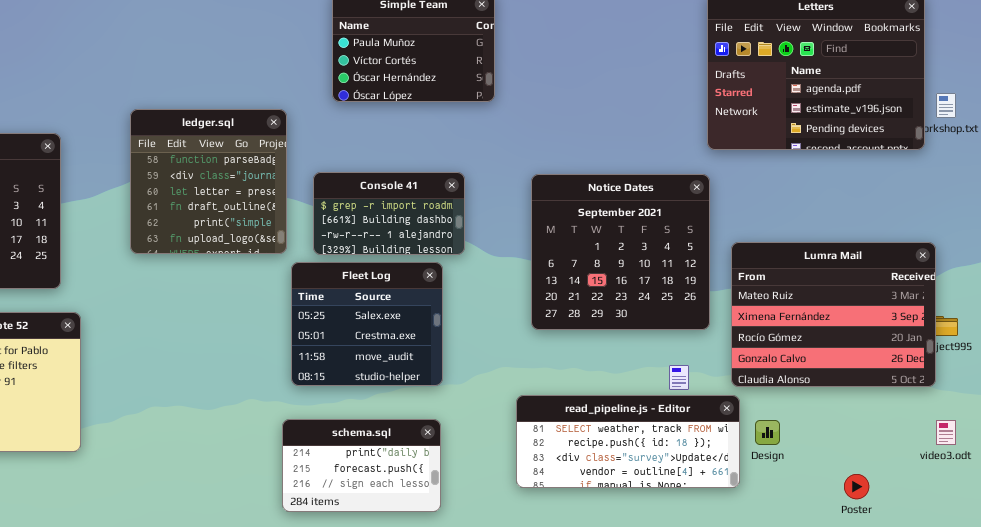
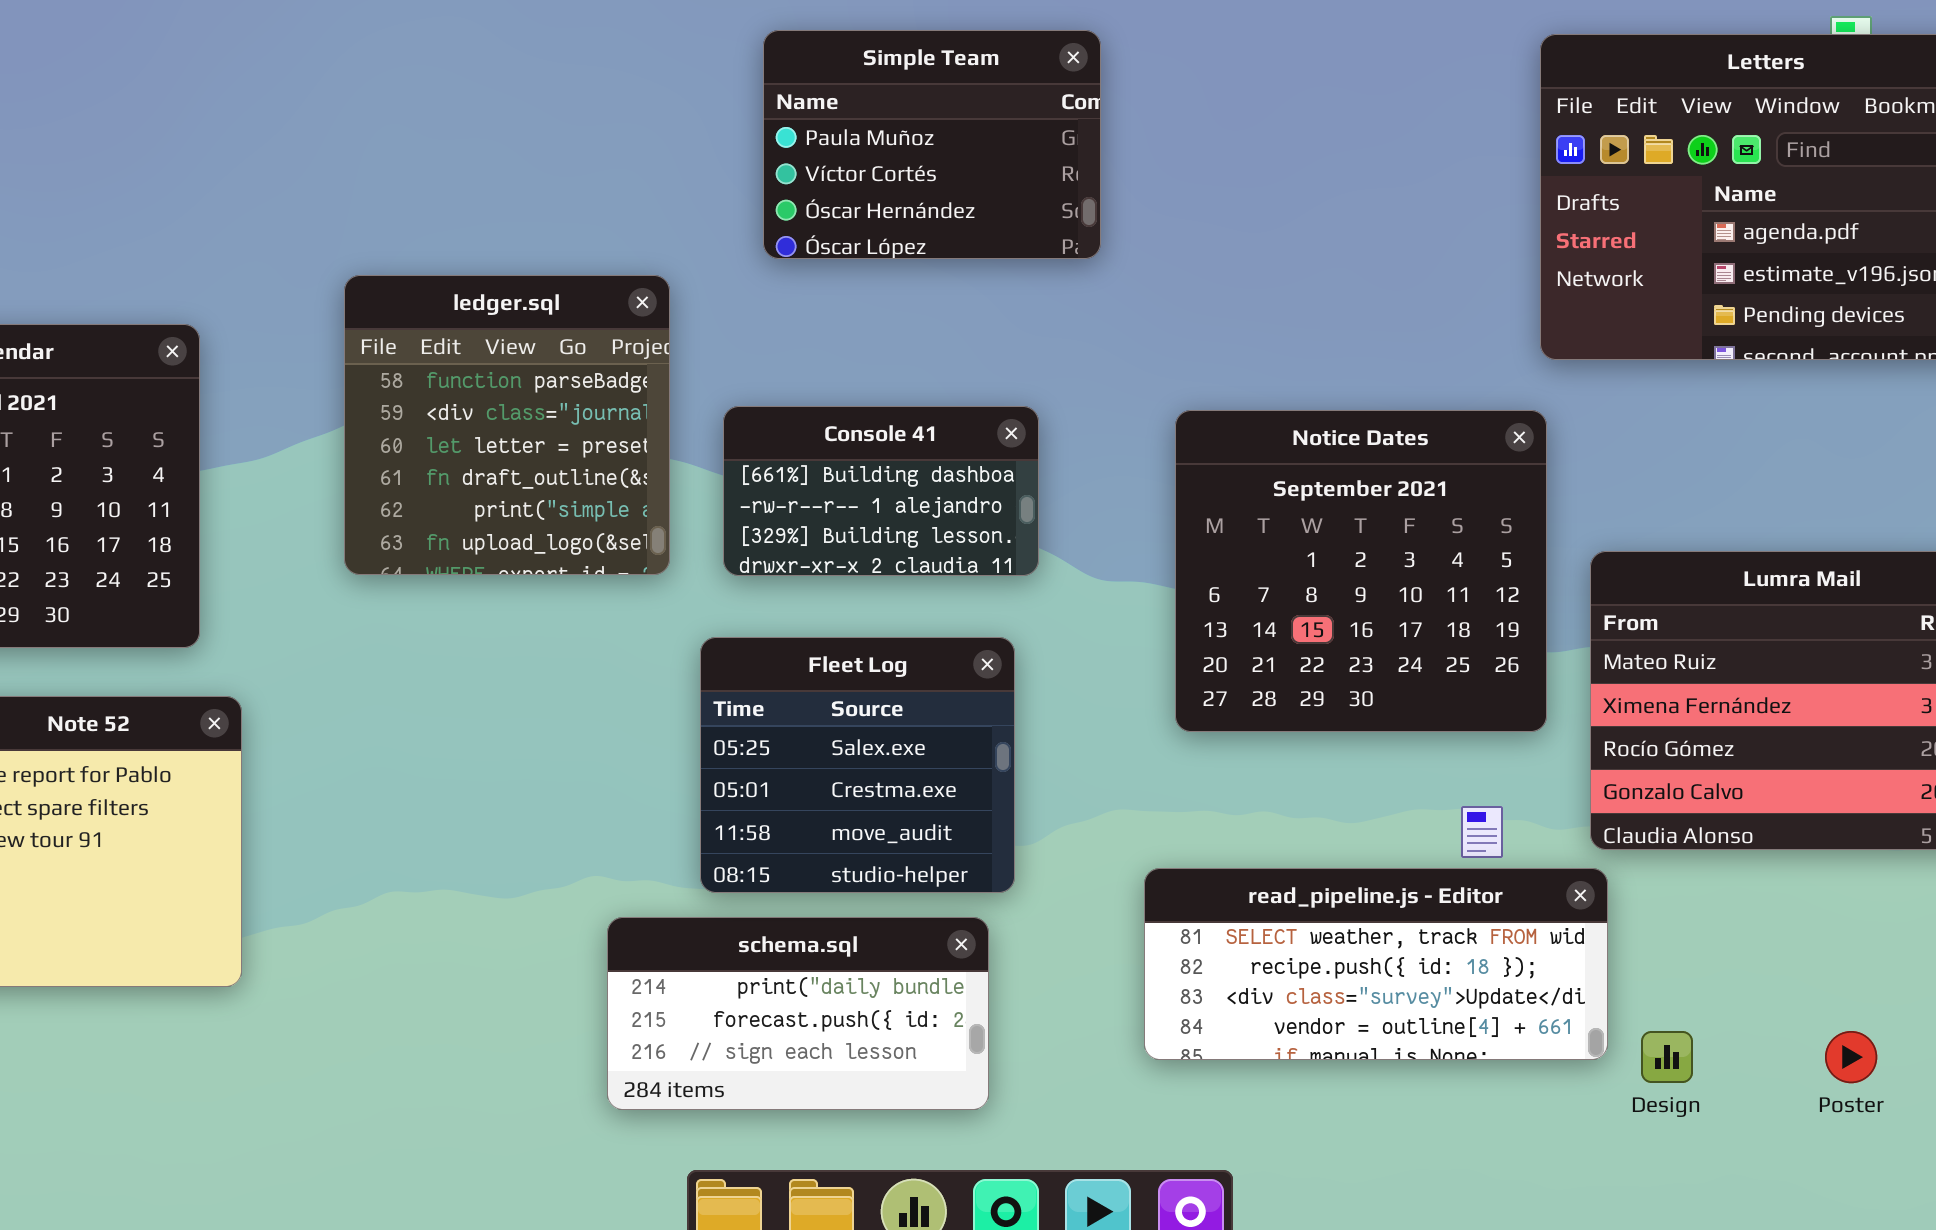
Console 41: [313,172,465,255] -> [723,406,1039,576], scrolled down 1 row
Fleet Log: [291,262,443,386] -> [700,637,1015,893], moved
schema.sql: [282,419,441,512] -> [607,917,989,1110], resized
Design: [755,420,780,445] -> [1641,1031,1693,1083], moved

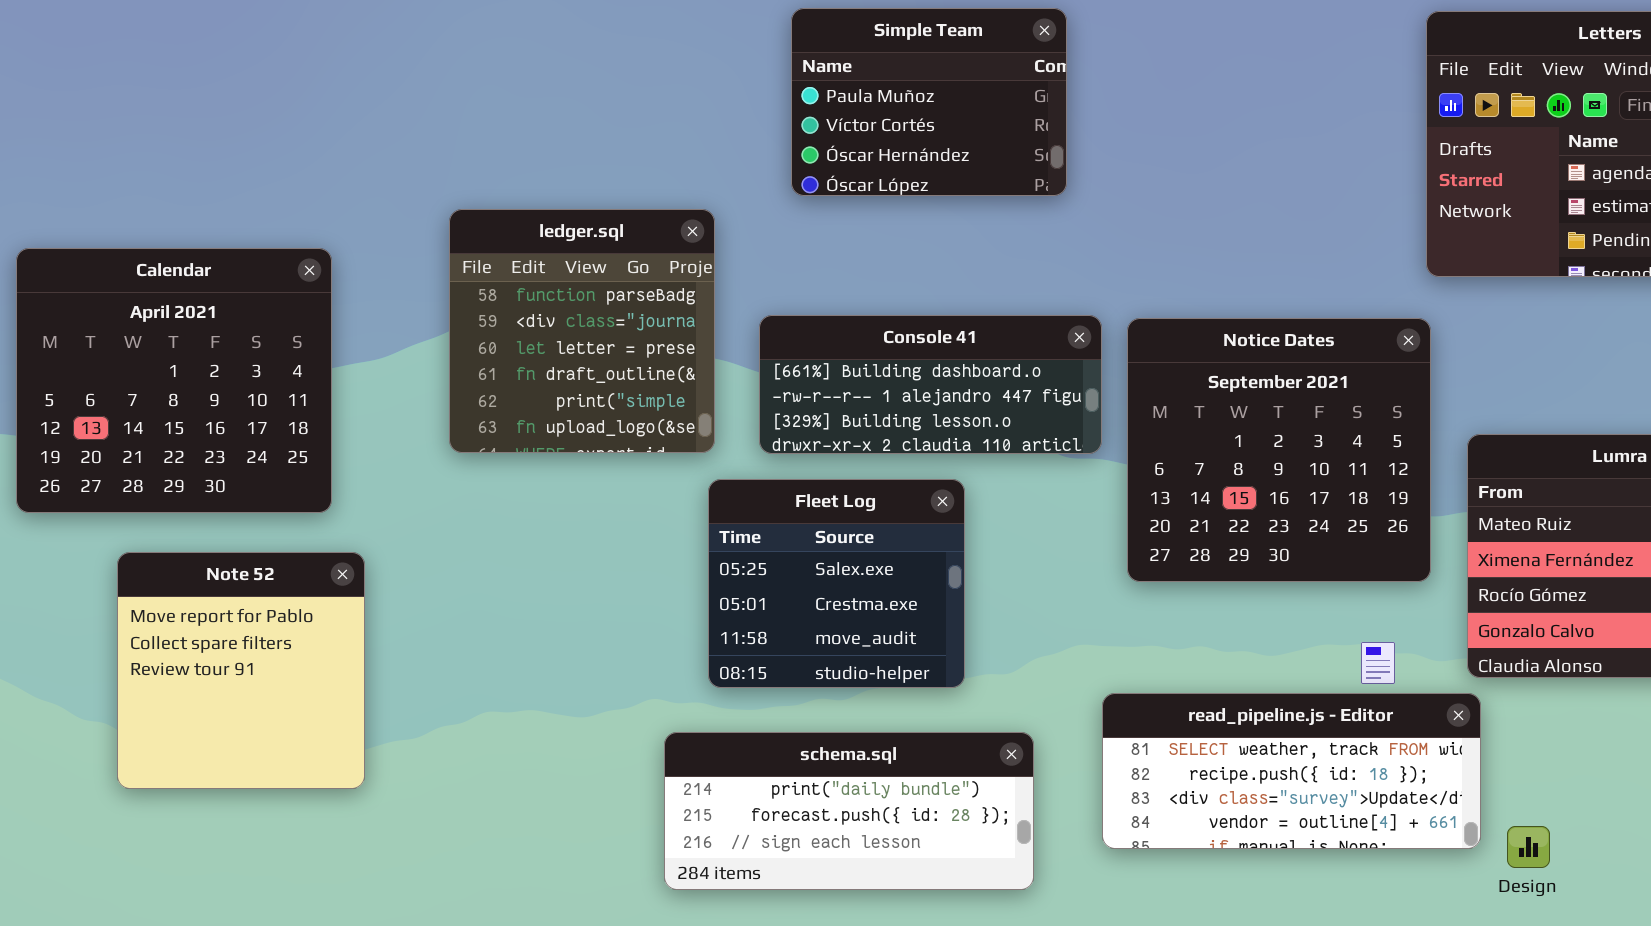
Console 41: [723,406,1039,576] -> [759,315,1102,454], resized
Fleet Log: [700,637,1015,893] -> [708,479,965,688], moved
schema.sql: [607,917,989,1110] -> [664,732,1034,890], resized

